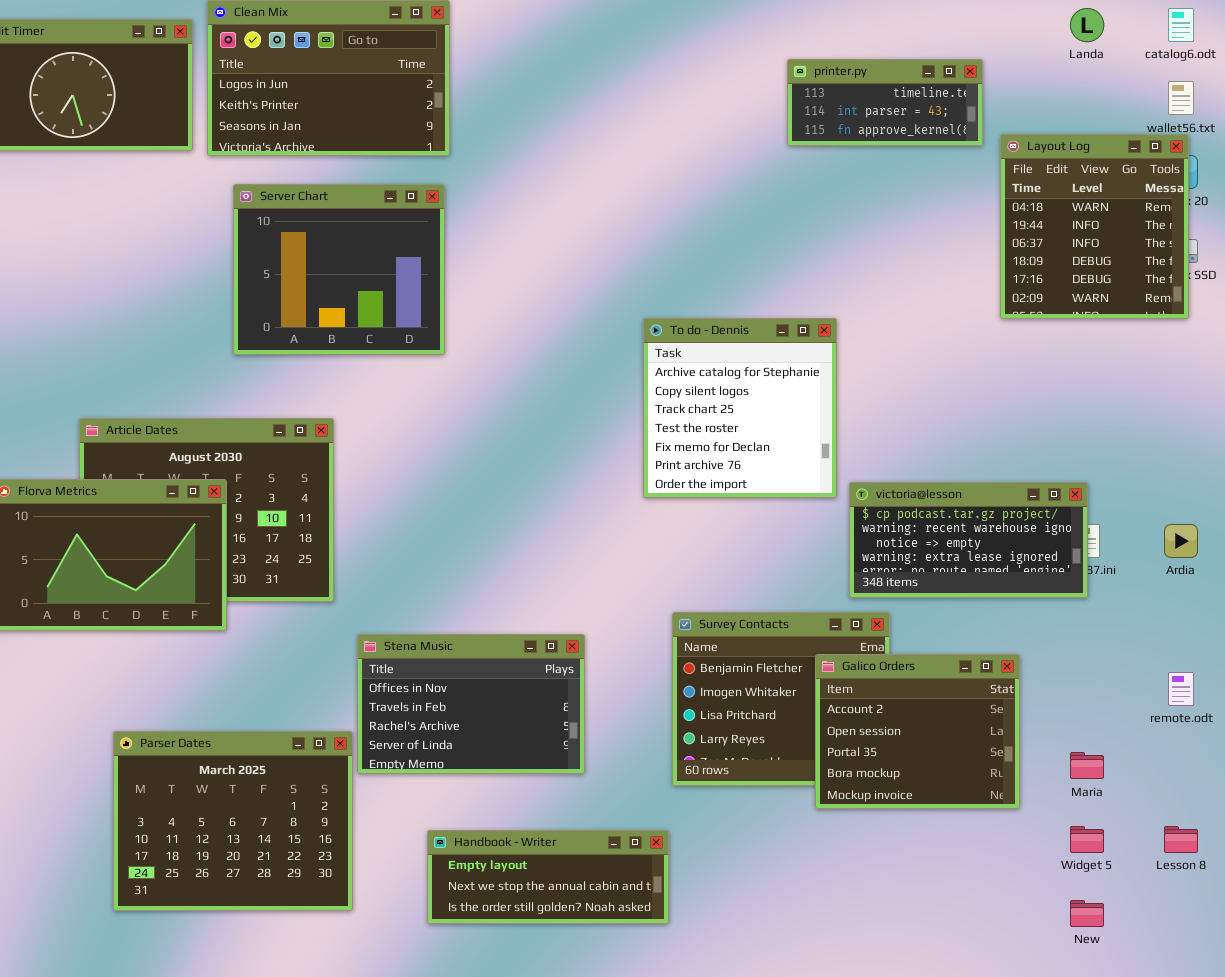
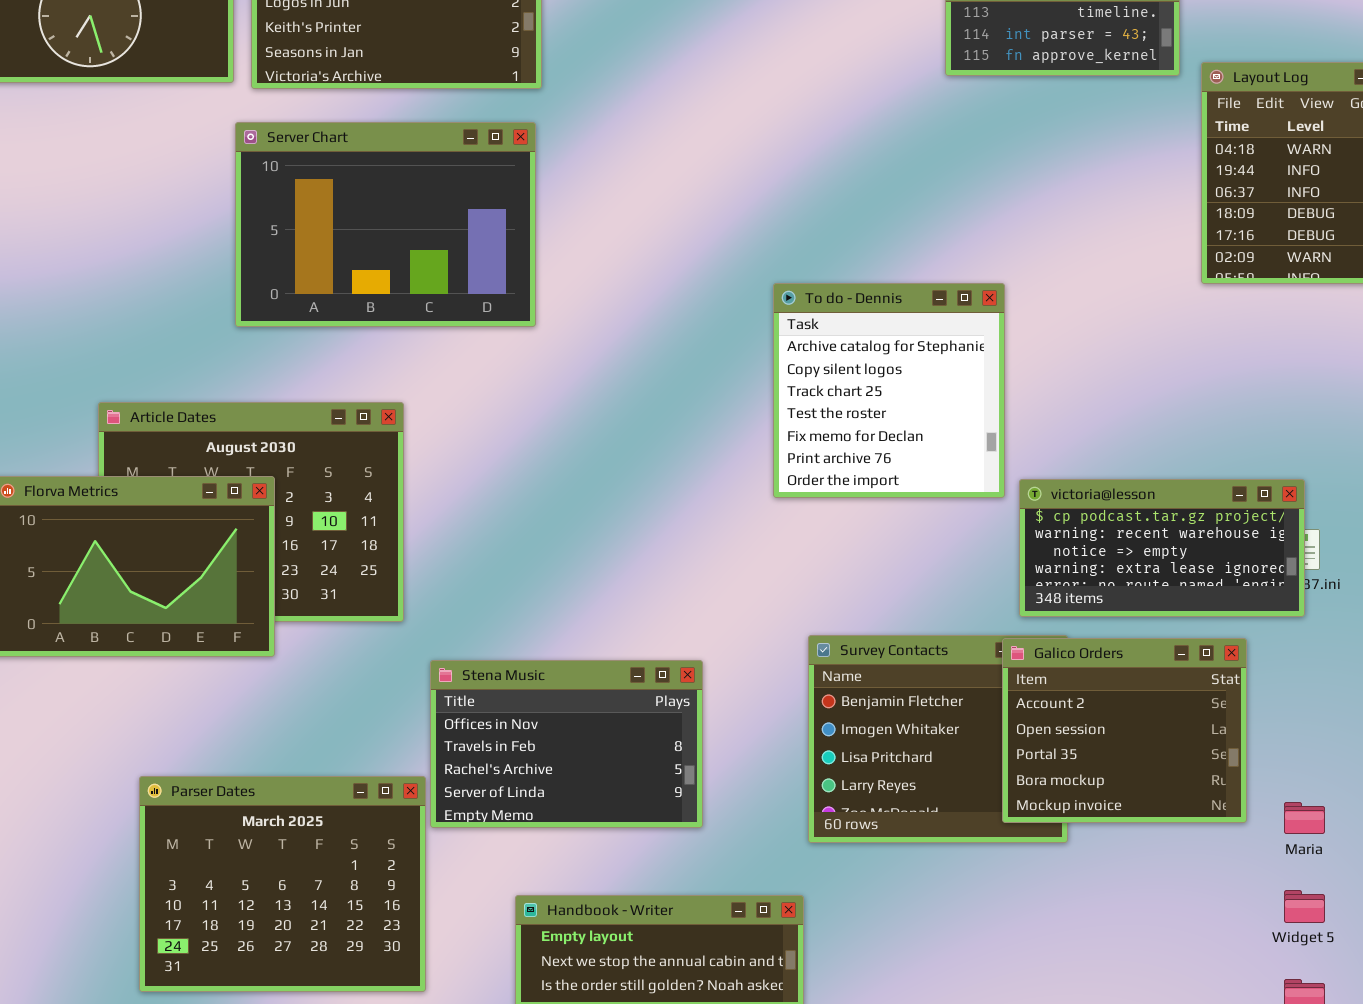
Server Chart: [233,184,445,355] -> [235,122,536,327], resized
Galico Orders: [815,654,1020,809] -> [1002,638,1247,823], moved

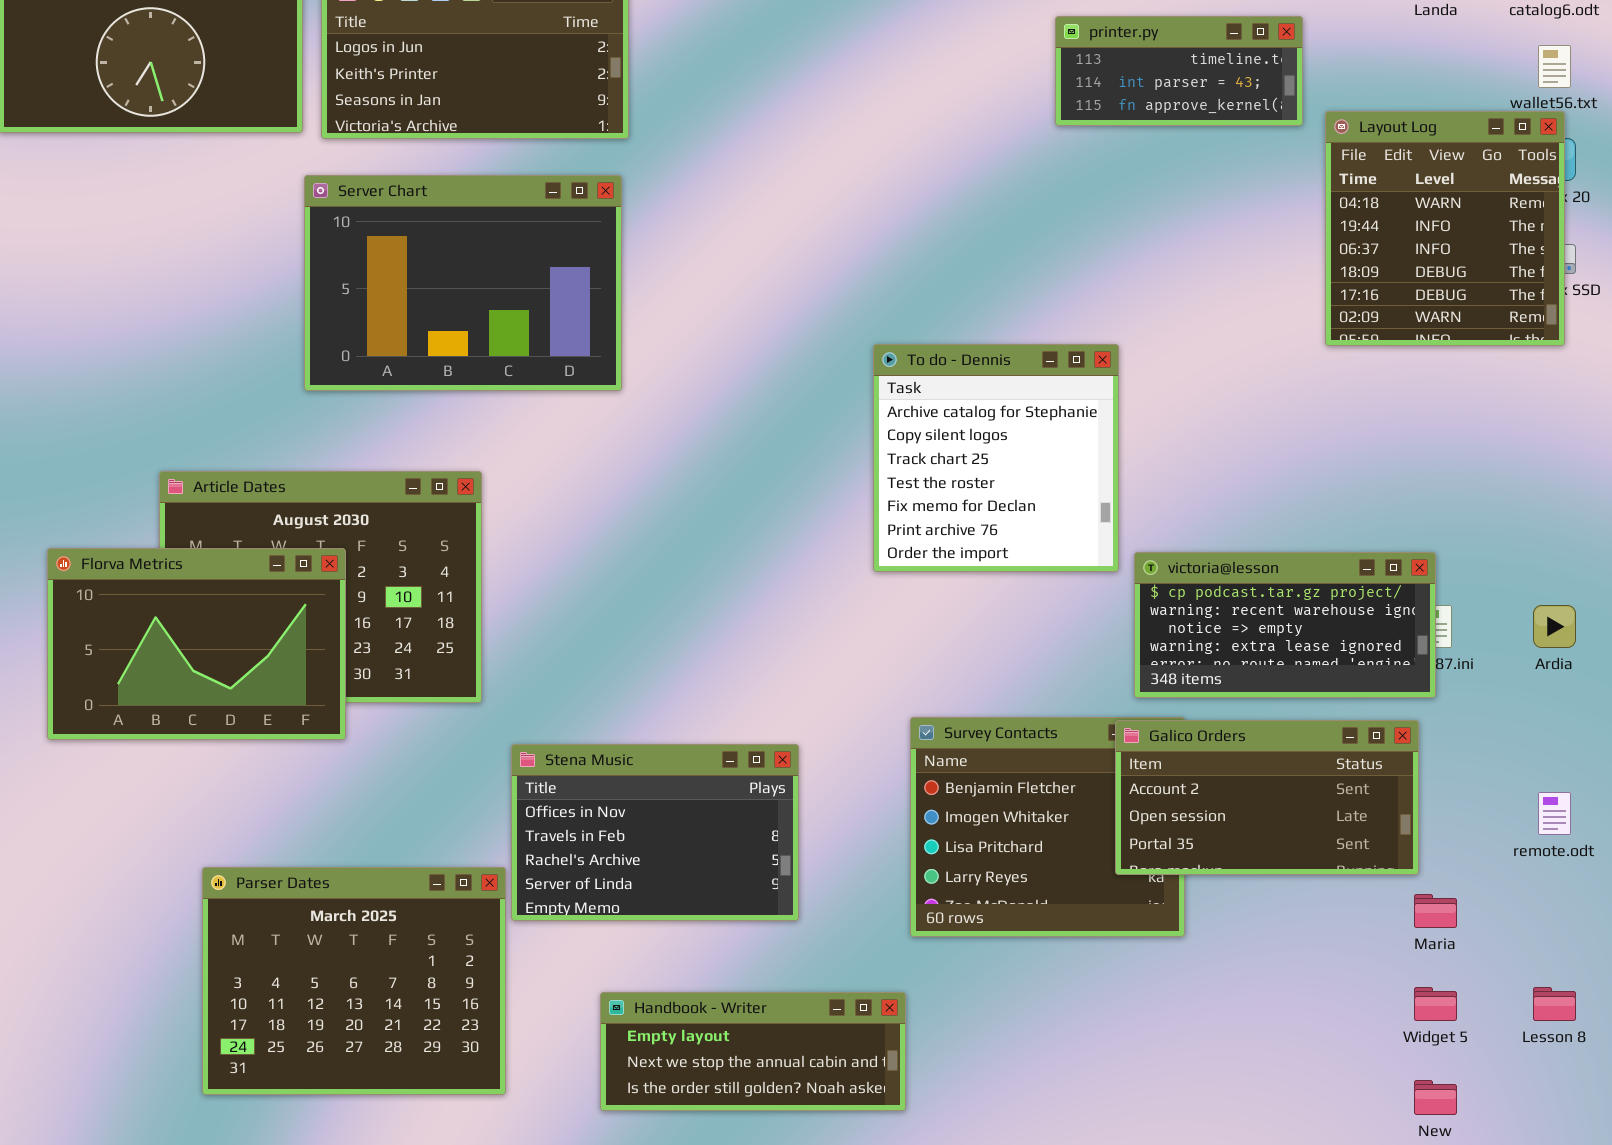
Galico Orders: [1002,638,1247,823] -> [1115,720,1419,875], resized

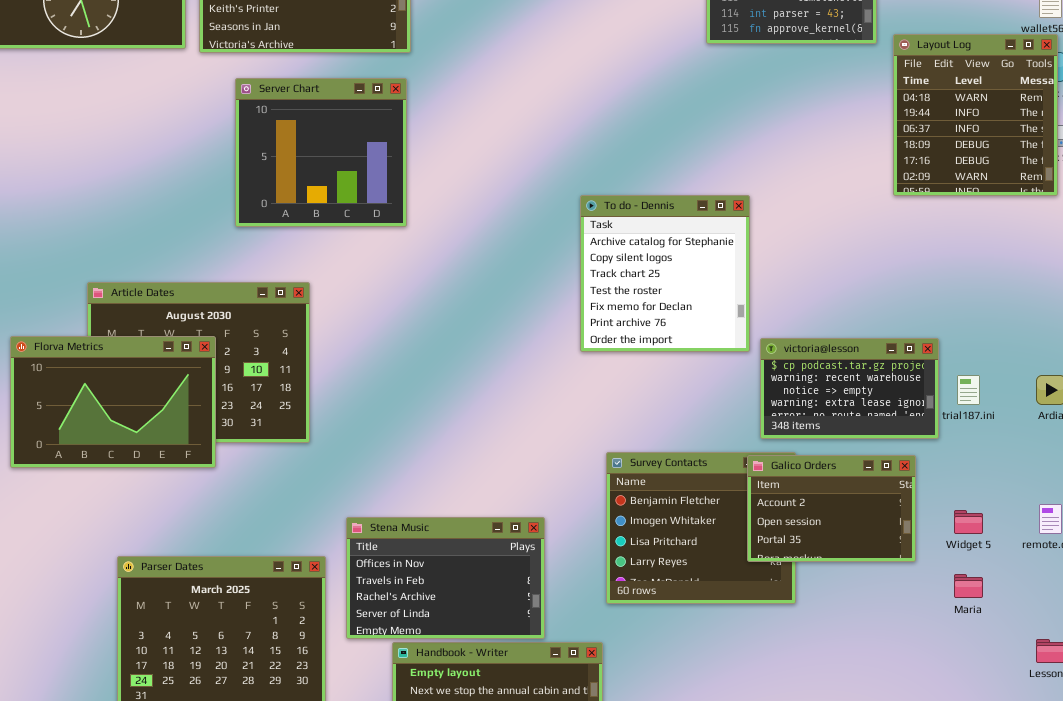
Server Chart: [304,175,622,391] -> [235,78,407,227], resized
victoria@lesson: [1134,552,1436,698] -> [760,338,939,439], resized
Galico Orders: [1115,720,1419,875] -> [747,455,916,562], resized
Stena Music: [511,744,799,921] -> [346,517,545,639], moved
Widget 5: [1414,987,1457,1021] -> [954,510,983,534], moved

